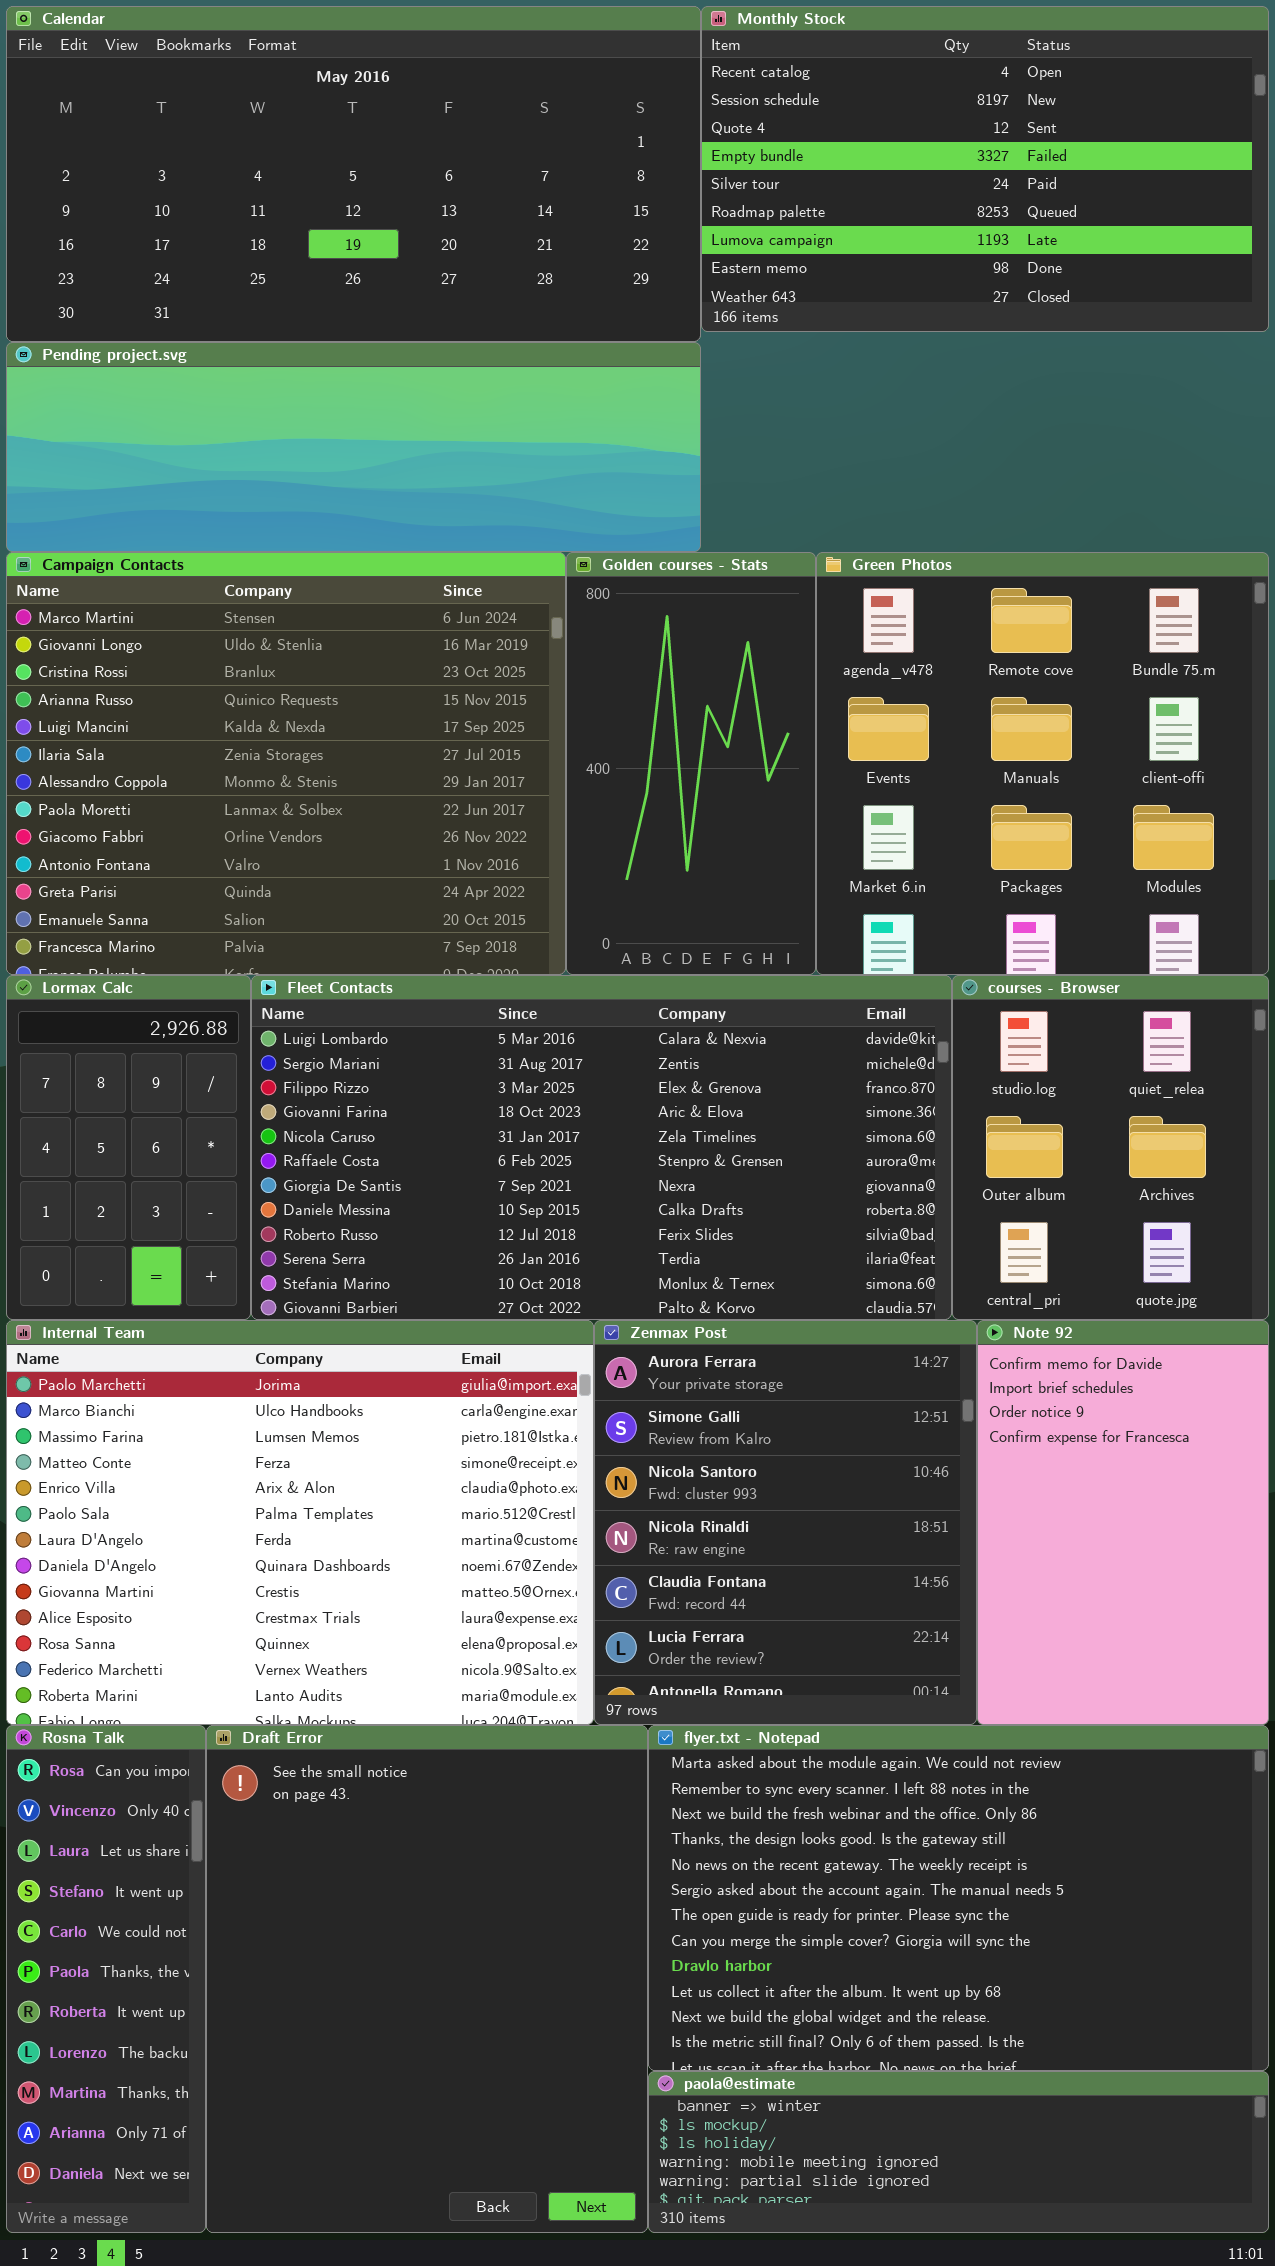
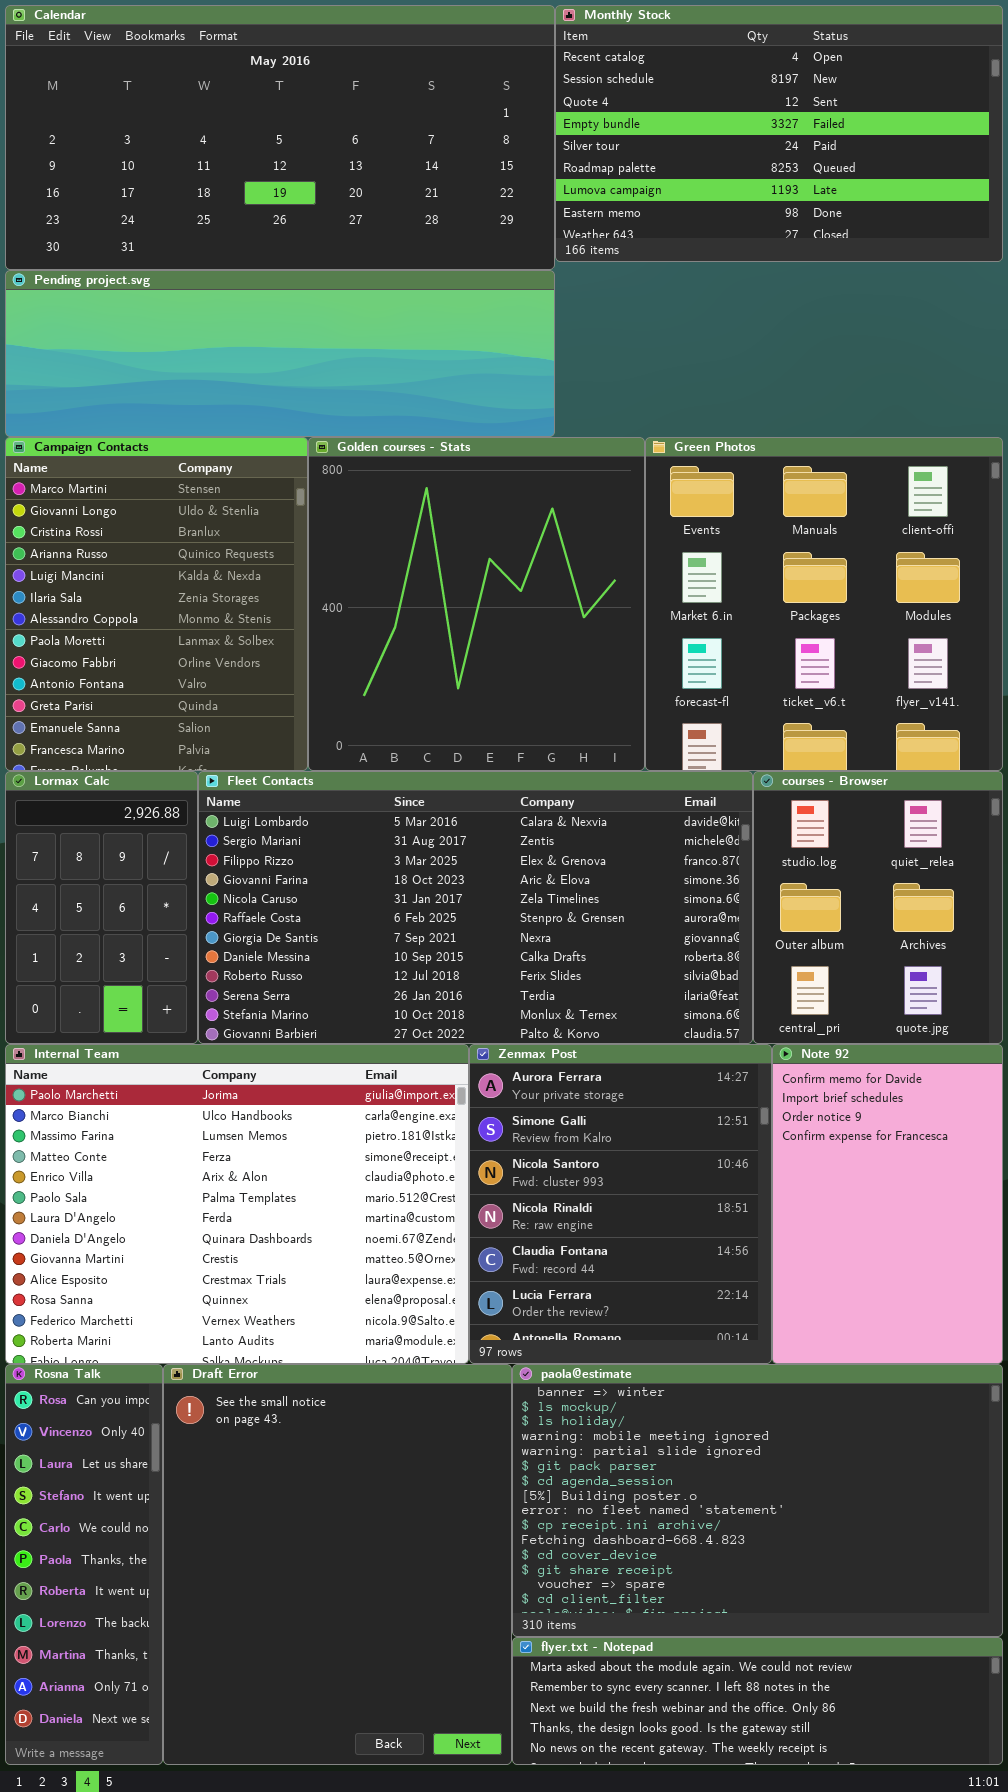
Campaign Contacts: [6,552,566,975] -> [5,437,308,771], resized
Golden courses - Stats: [566,552,816,975] -> [308,437,645,771], resized
Green Photos: [816,552,1269,975] -> [645,437,1003,771], scrolled down 1 row
flyer.txt - Notepad: [648,1725,1269,2071] -> [512,1637,1003,1765], moved, resized
paola@estimate: [648,2071,1269,2233] -> [512,1364,1003,1637], moved, resized

